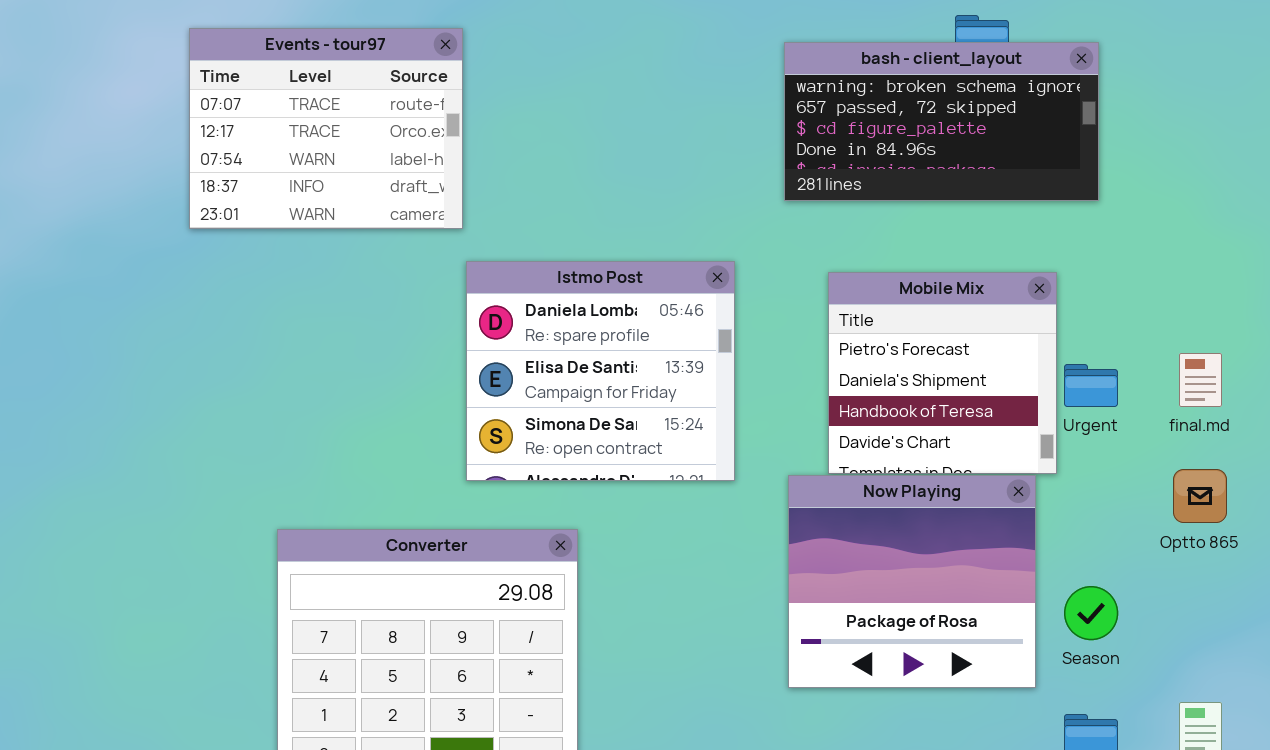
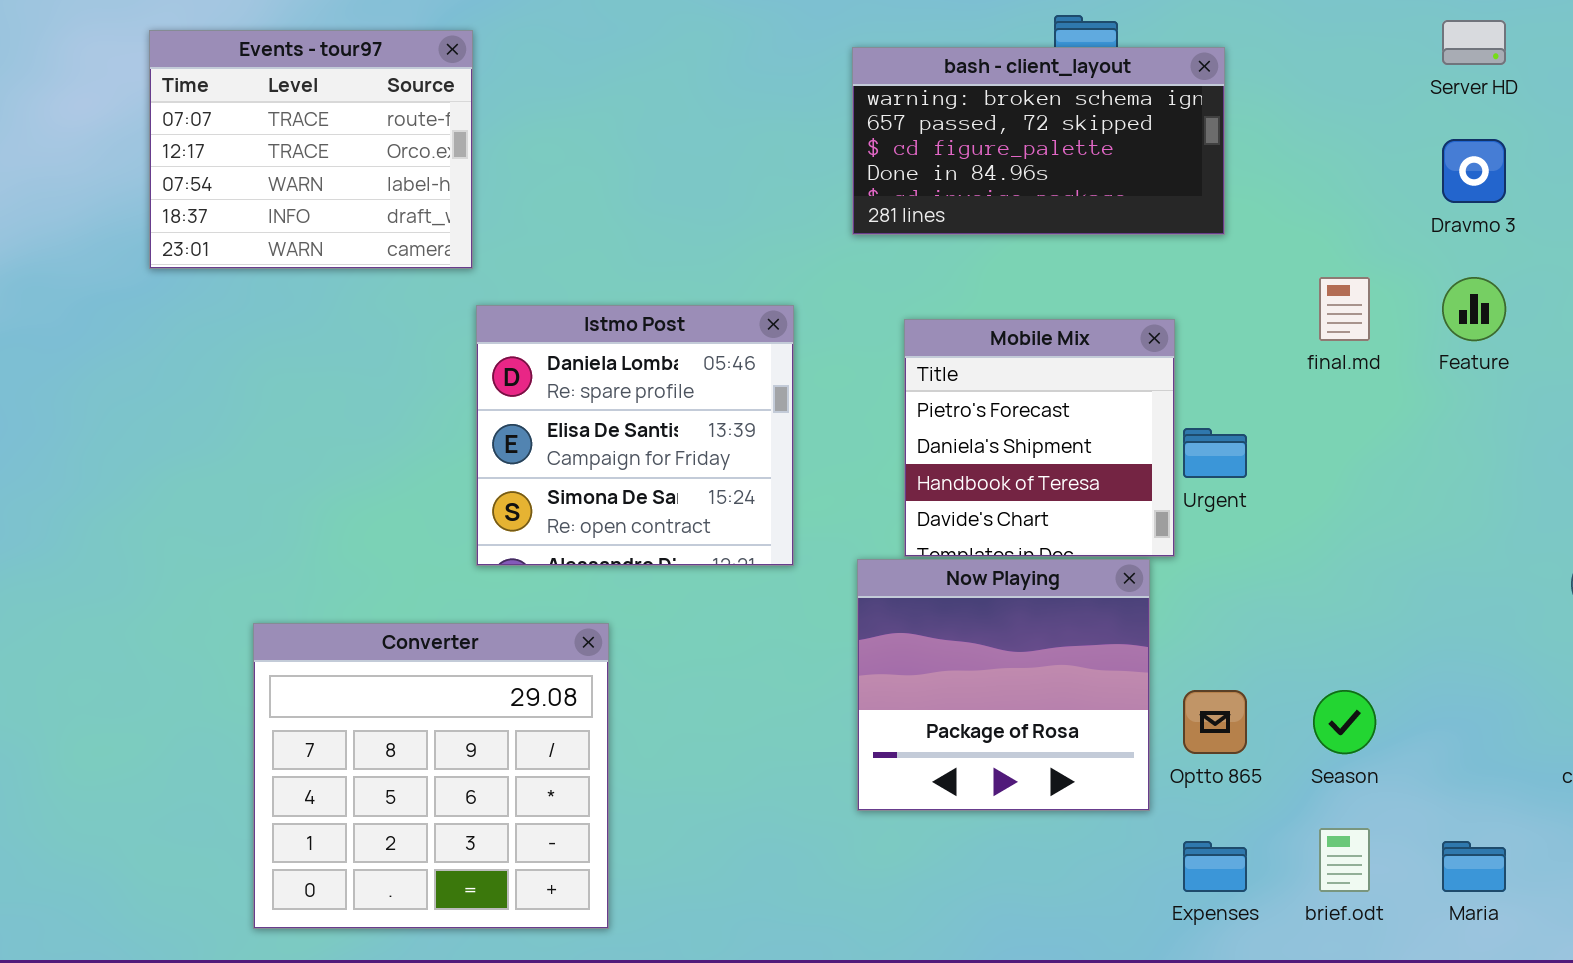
final.md: [1179,353,1222,407] -> [1319,277,1370,341], moved
Optto 865: [1173,469,1227,523] -> [1183,690,1247,754], moved
Season: [1064,586,1118,640] -> [1313,690,1376,754], moved

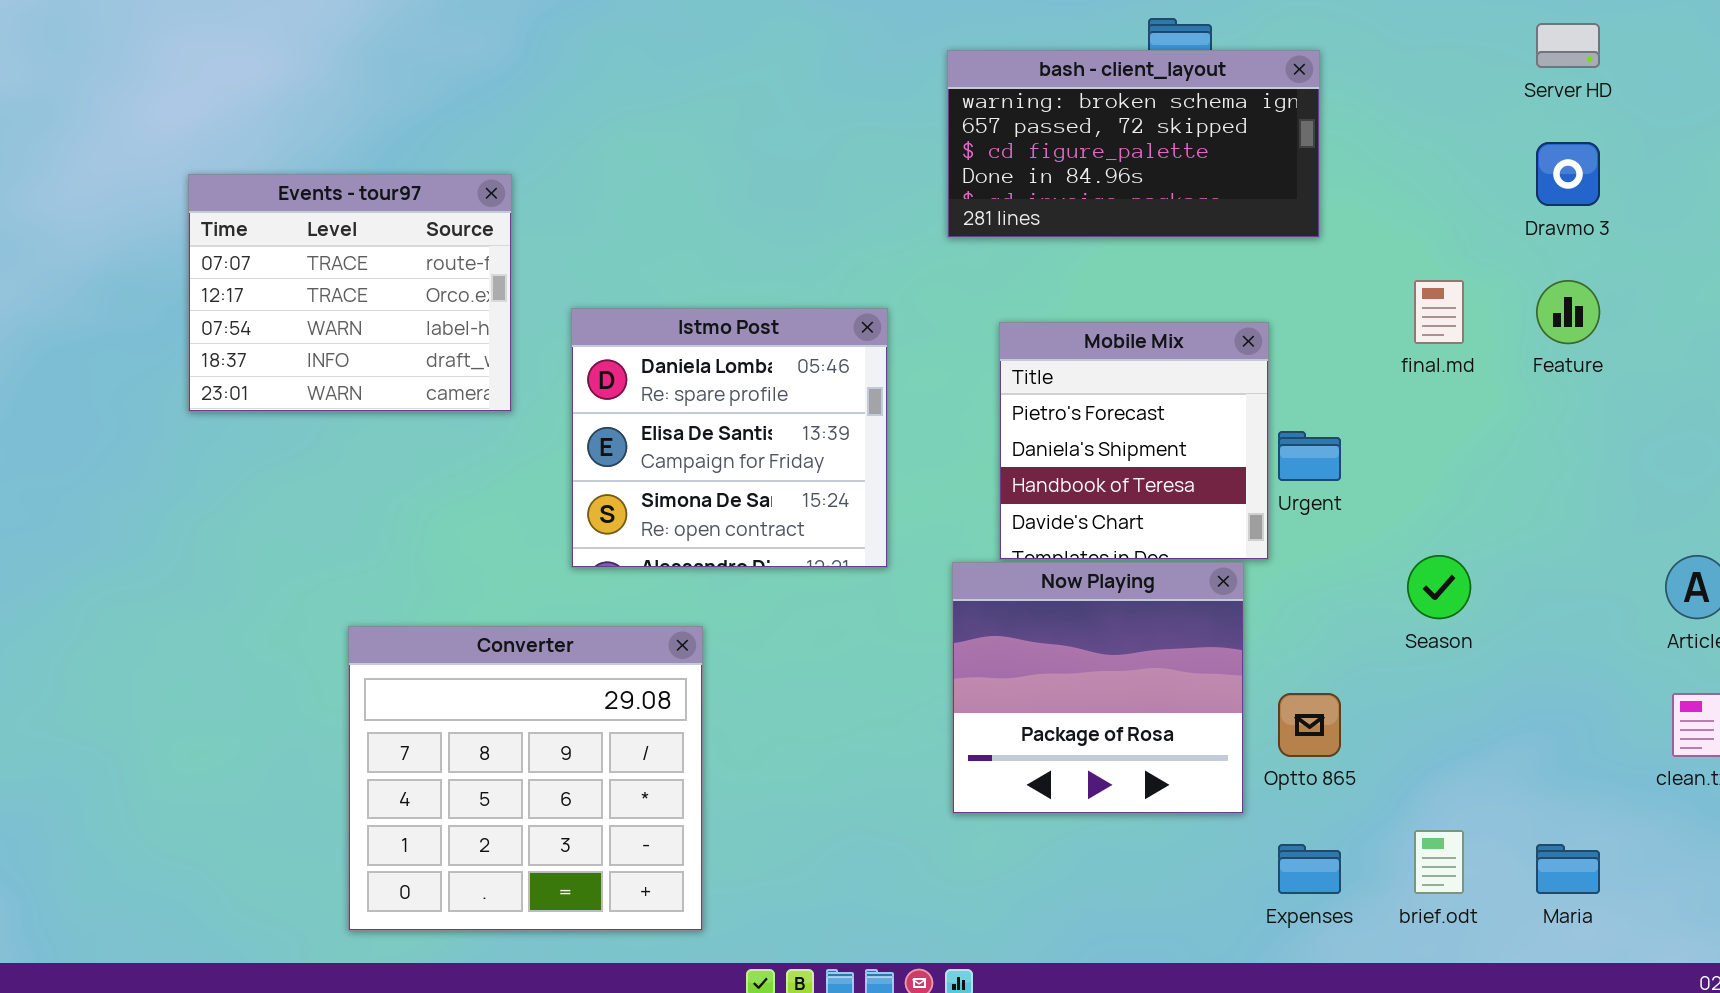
Events - tour97: [149,30,473,269] -> [188,174,512,412], moved
Season: [1313,690,1376,754] -> [1407,555,1471,619], moved

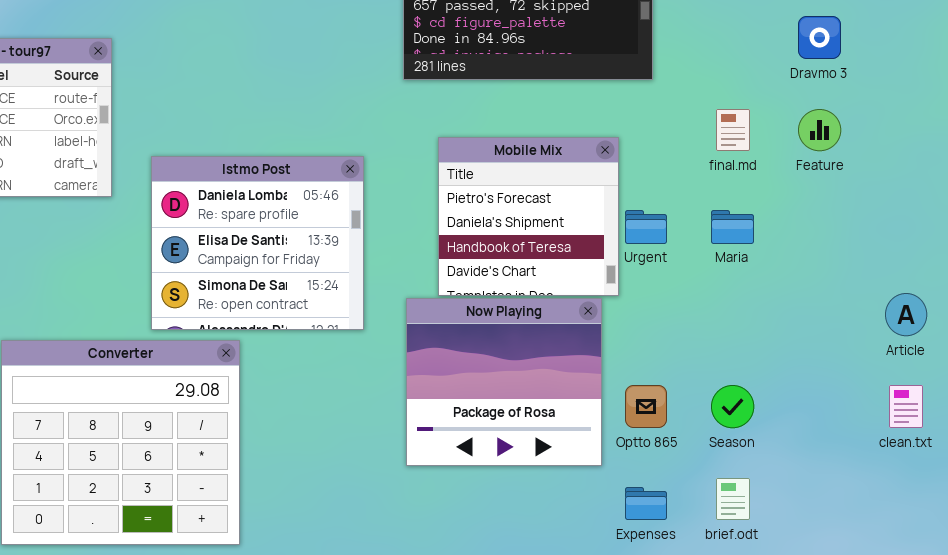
Istmo Post: [571,308,888,568] -> [151,156,364,330], moved
Season: [1407,555,1471,619] -> [711,385,754,428], moved
Maria: [1536,844,1600,894] -> [711,210,754,244], moved

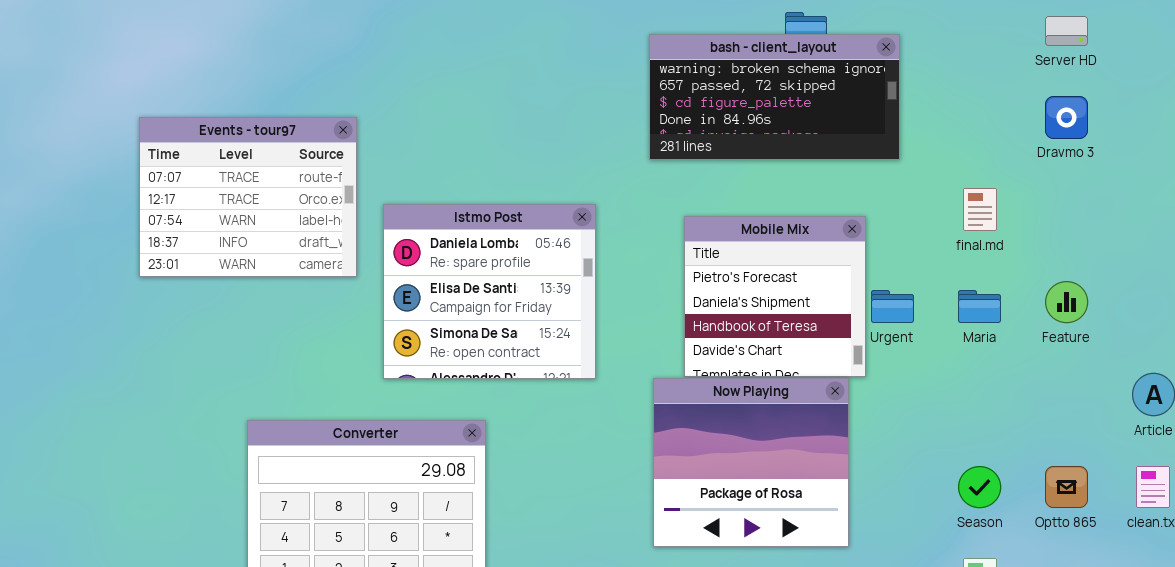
Feature: [798,109,841,151] -> [1045,281,1088,323], moved
Istmo Post: [151,156,364,330] -> [383,204,596,379], moved
Optto 865: [625,385,667,428] -> [1045,466,1088,508], moved

